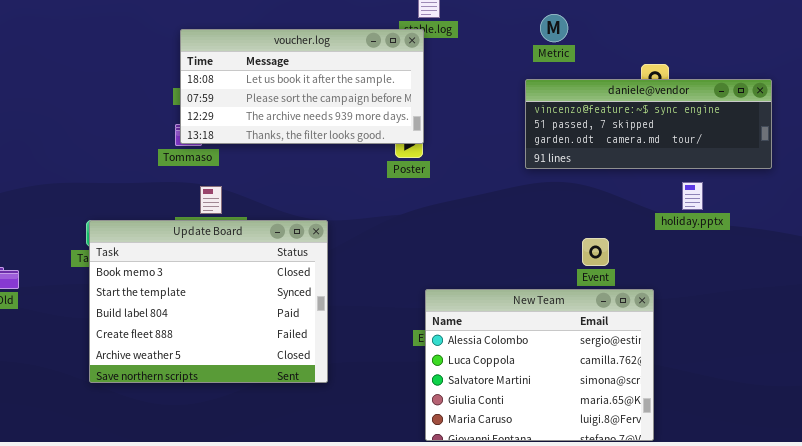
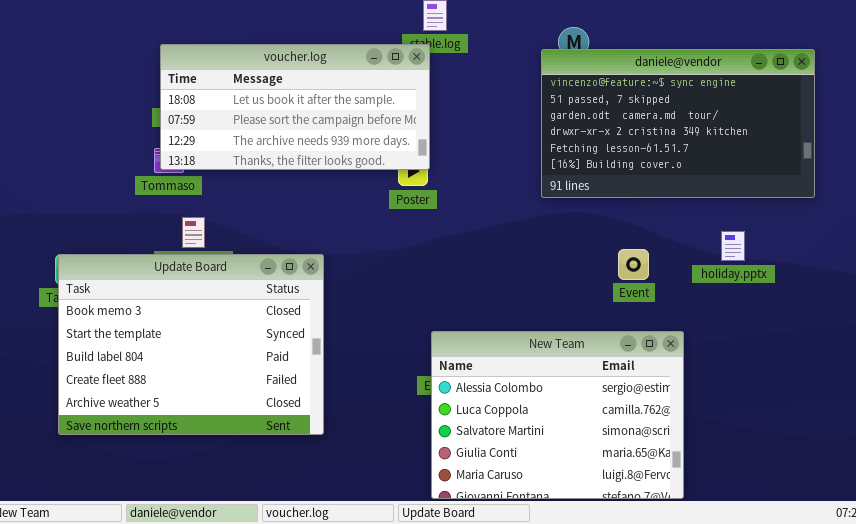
daniele@vendor: [525,79,772,169] -> [541,49,815,198], resized
holiday.pptx: [682,182,703,210] -> [721,231,745,261], moved
Event: [582,238,609,266] -> [618,249,649,280], moved

